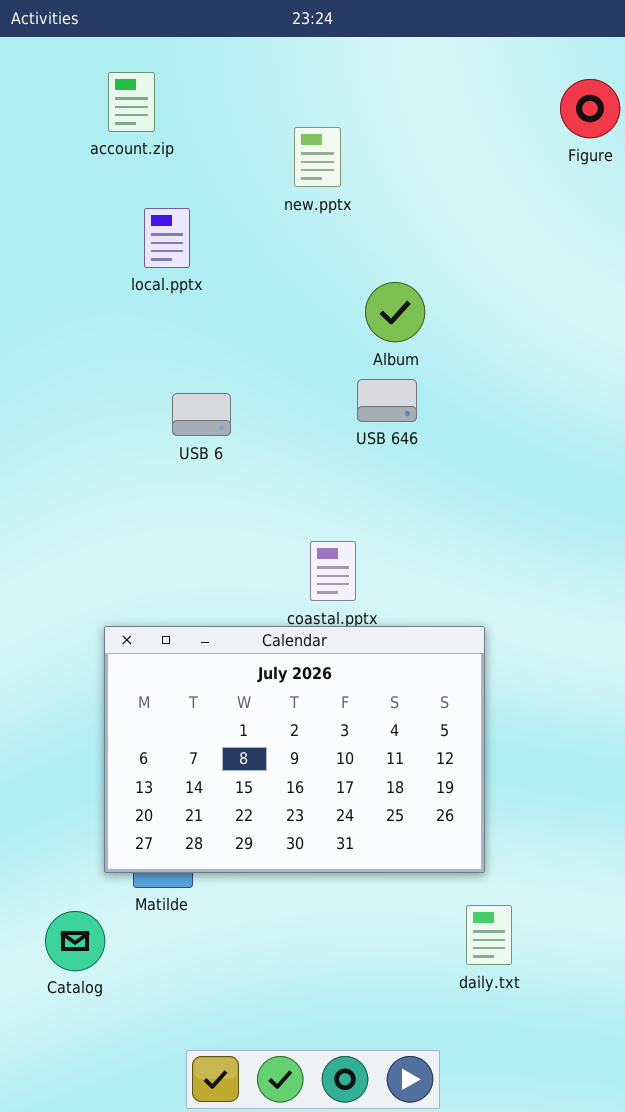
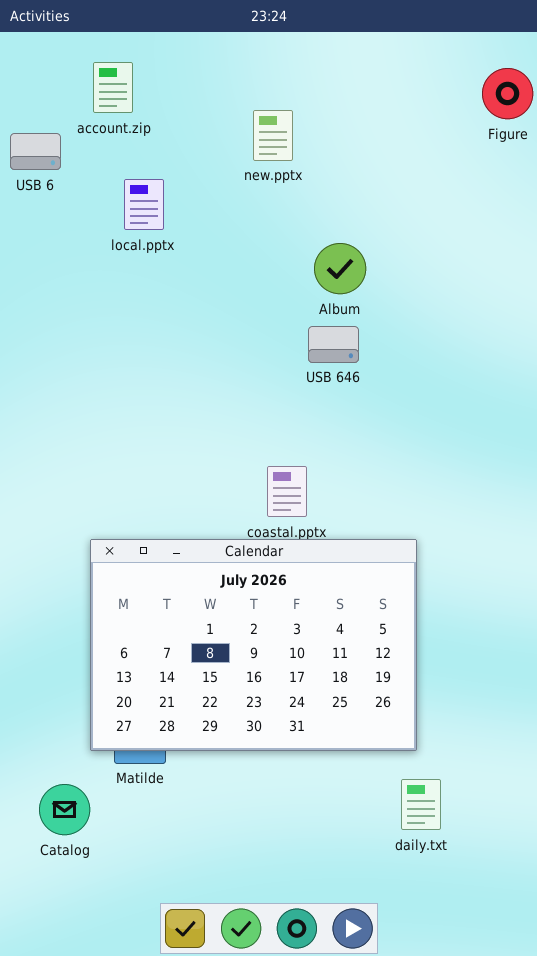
USB 6: [172,393,231,436] -> [10,133,61,170], moved

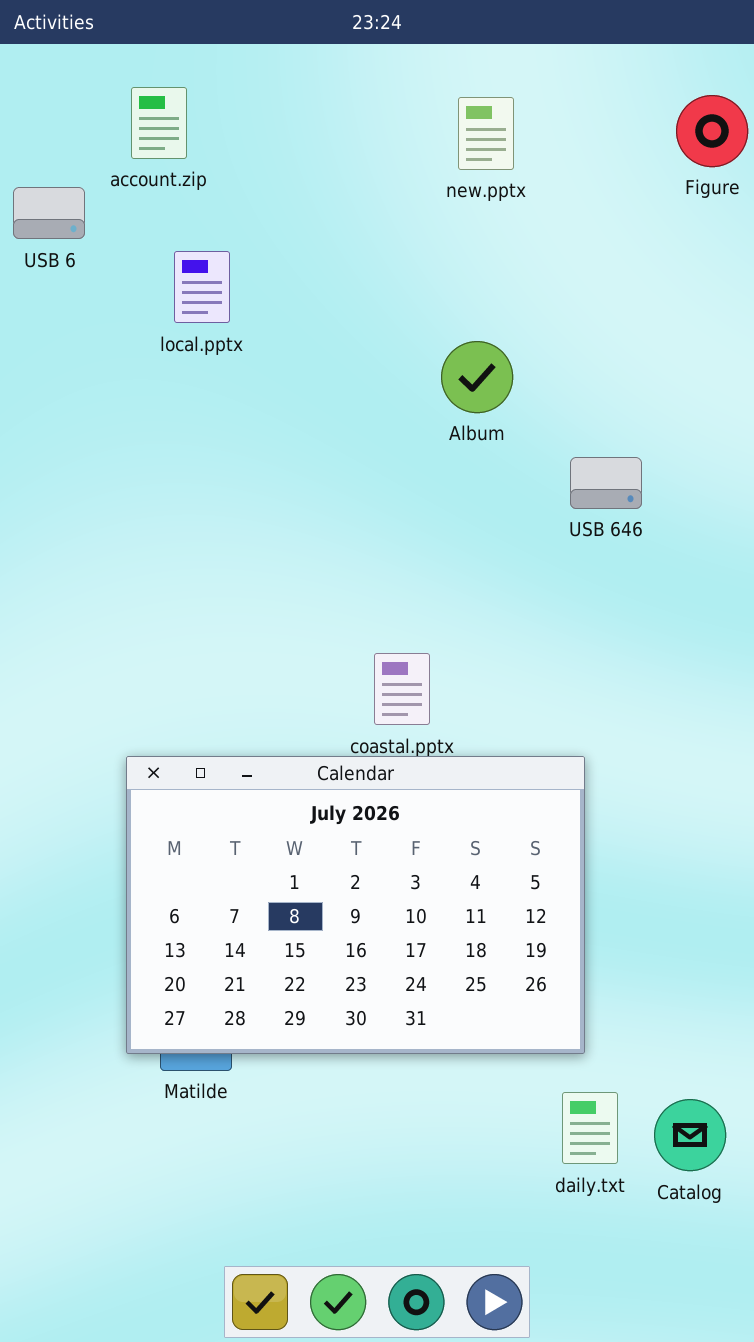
new.pptx: [253,110,293,161] -> [458,97,514,170], moved
USB 646: [308,326,359,363] -> [570,457,642,509], moved
Catalog: [39,784,90,835] -> [654,1099,726,1171], moved

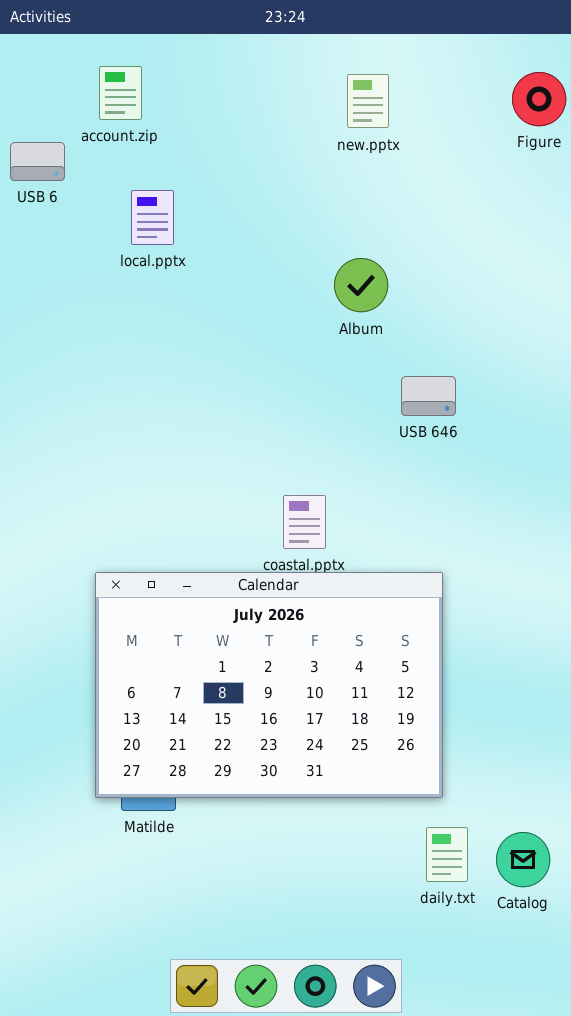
USB 646: [570,457,642,509] -> [401,376,456,416], moved

